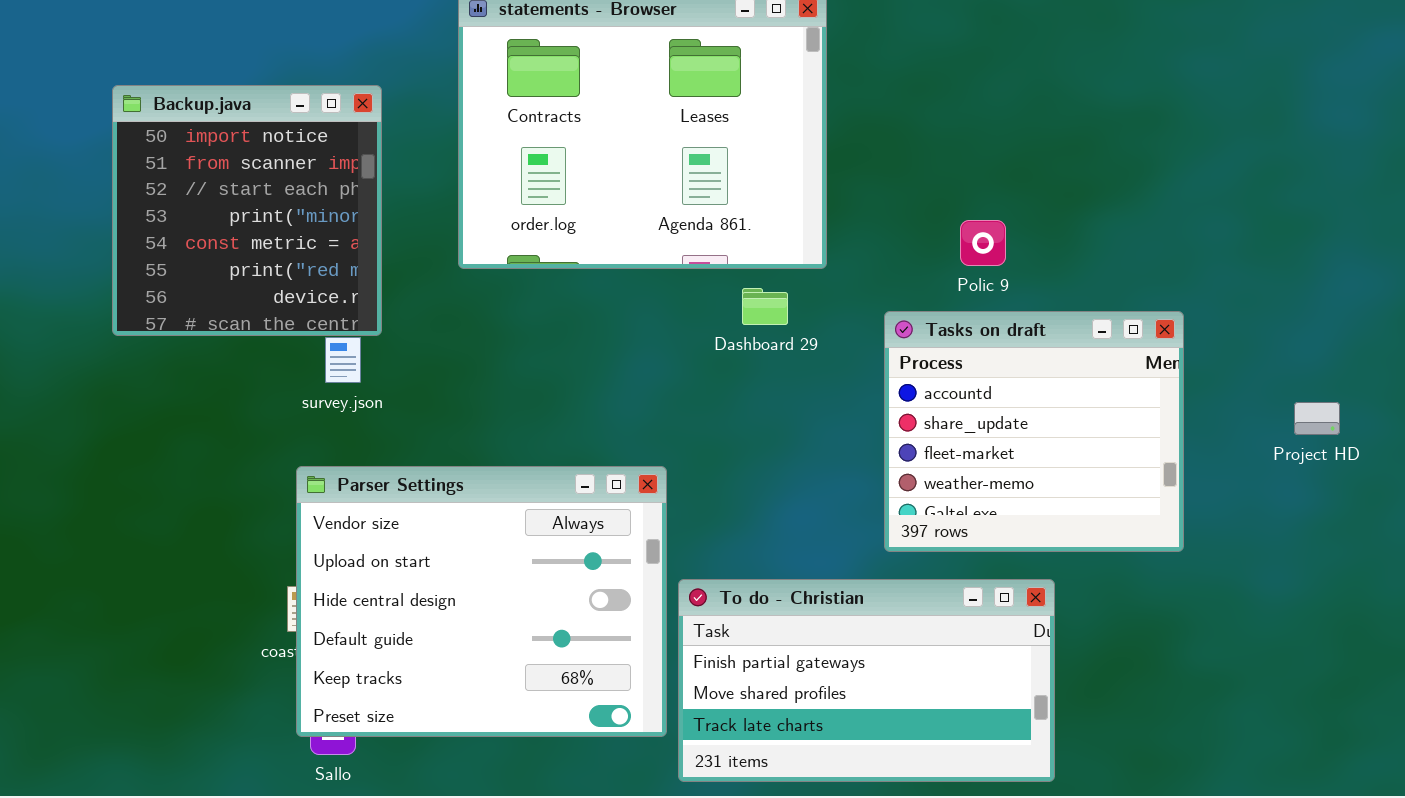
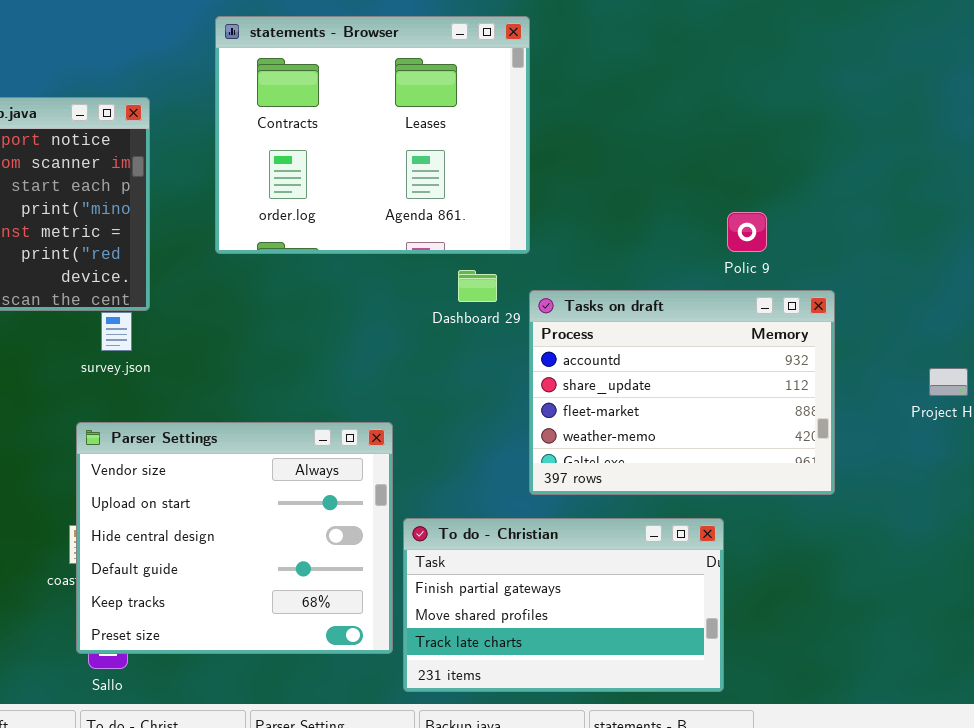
Polic 9: [960,220,1006,266] -> [727,212,767,252], moved
Tasks on draft: [884,311,1184,552] -> [529,290,835,495], resized

